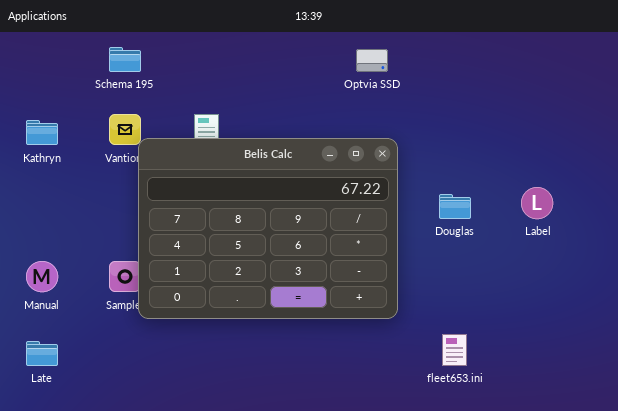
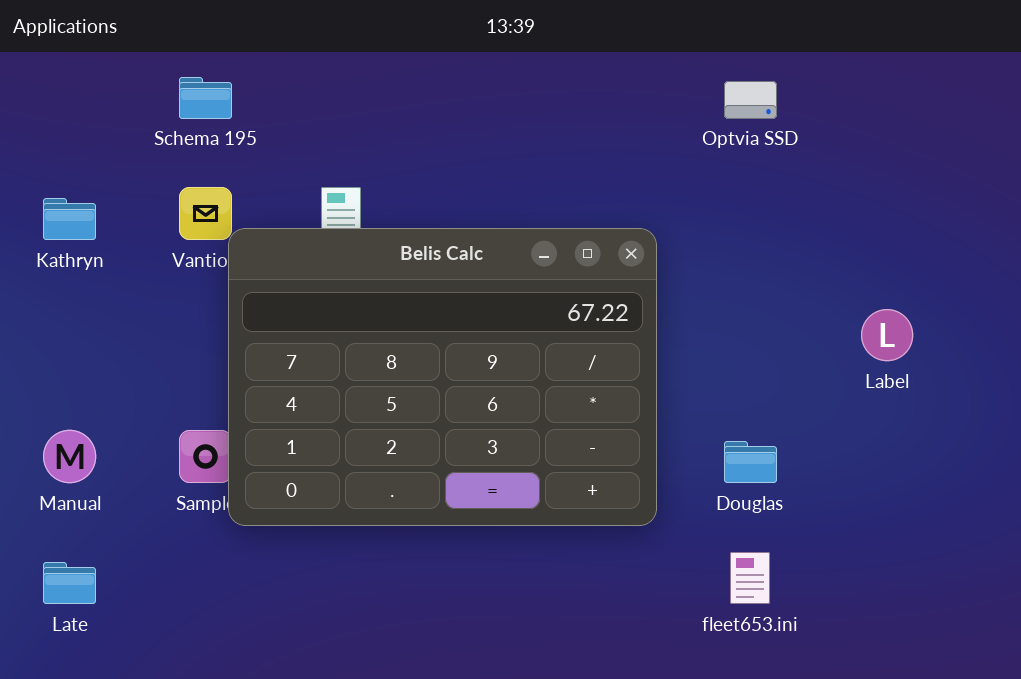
Optvia SSD: [356,49,388,72] -> [724,81,777,119], moved
Douglas: [439,194,471,219] -> [724,441,777,483], moved

